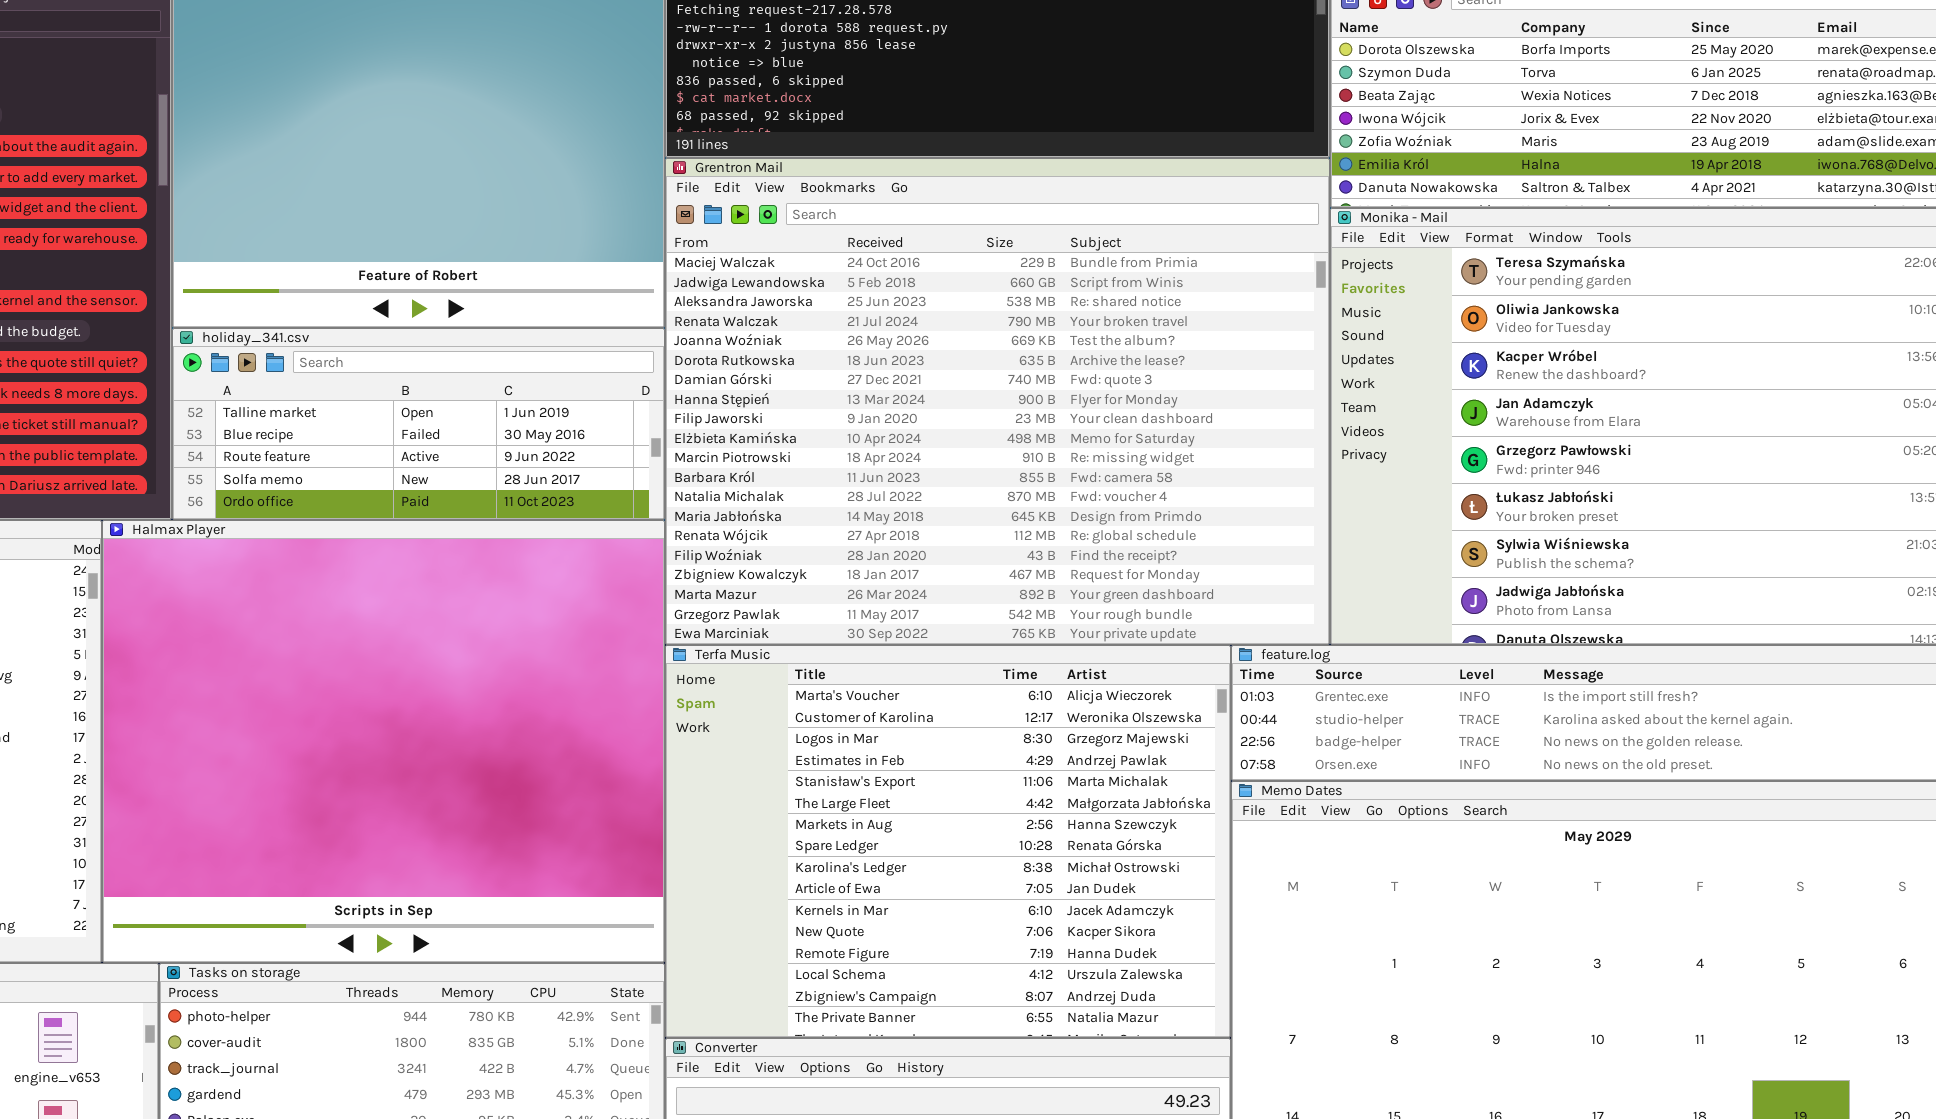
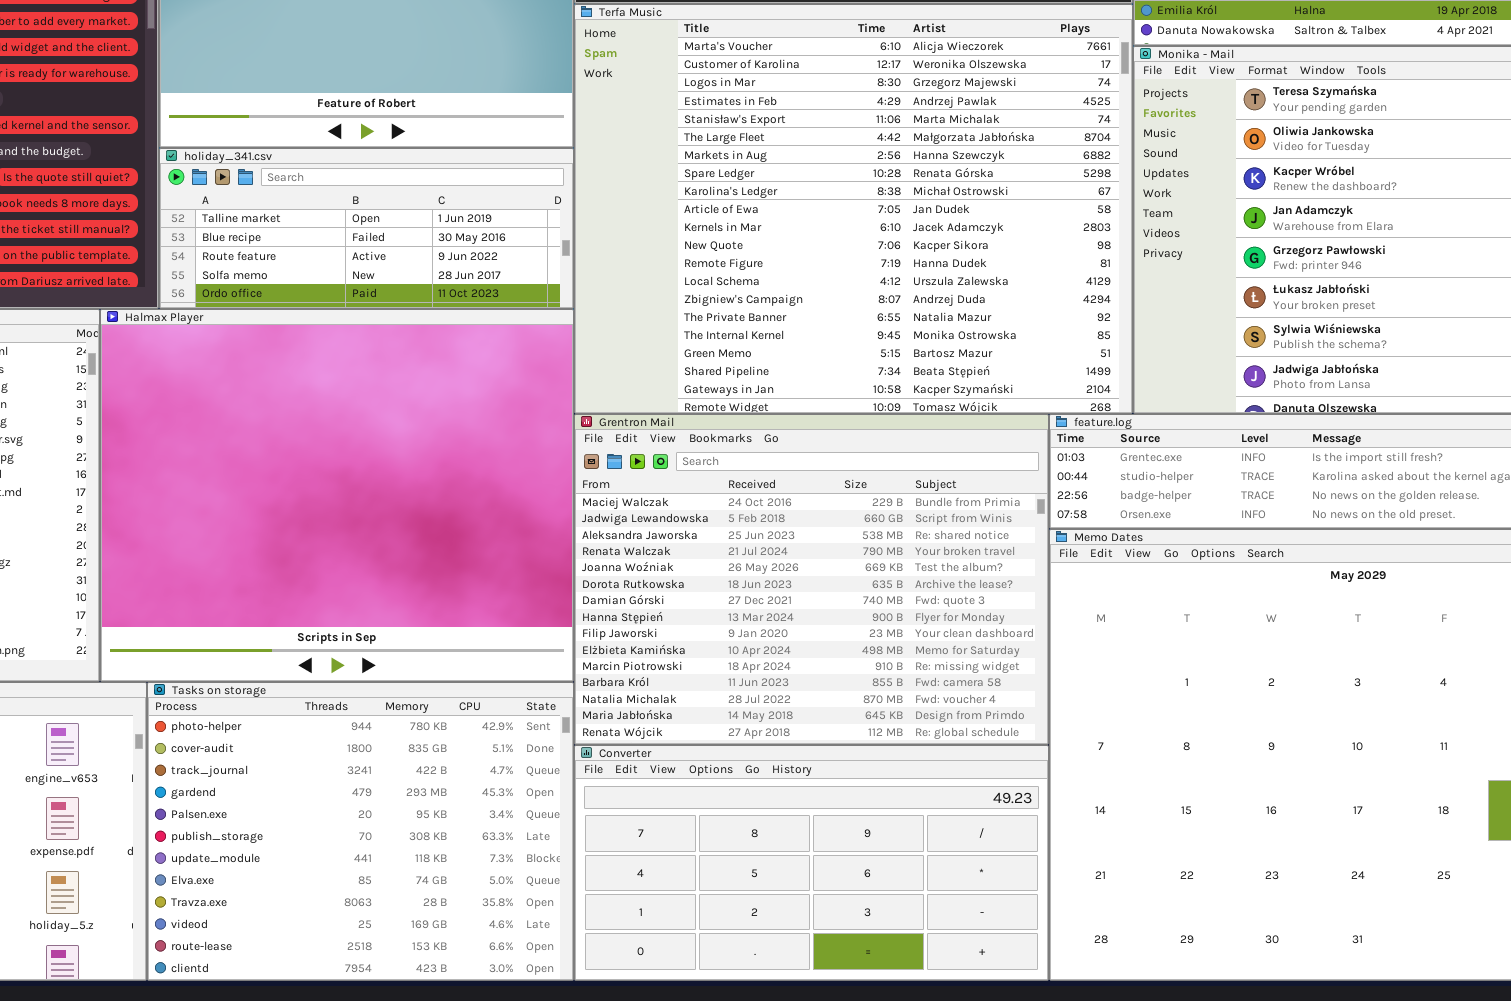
Grentron Mail: [665,158,1330,645] -> [574,414,1049,745], moved, resized
Terfa Music: [665,645,1231,1038] -> [574,4,1133,414], moved, resized

